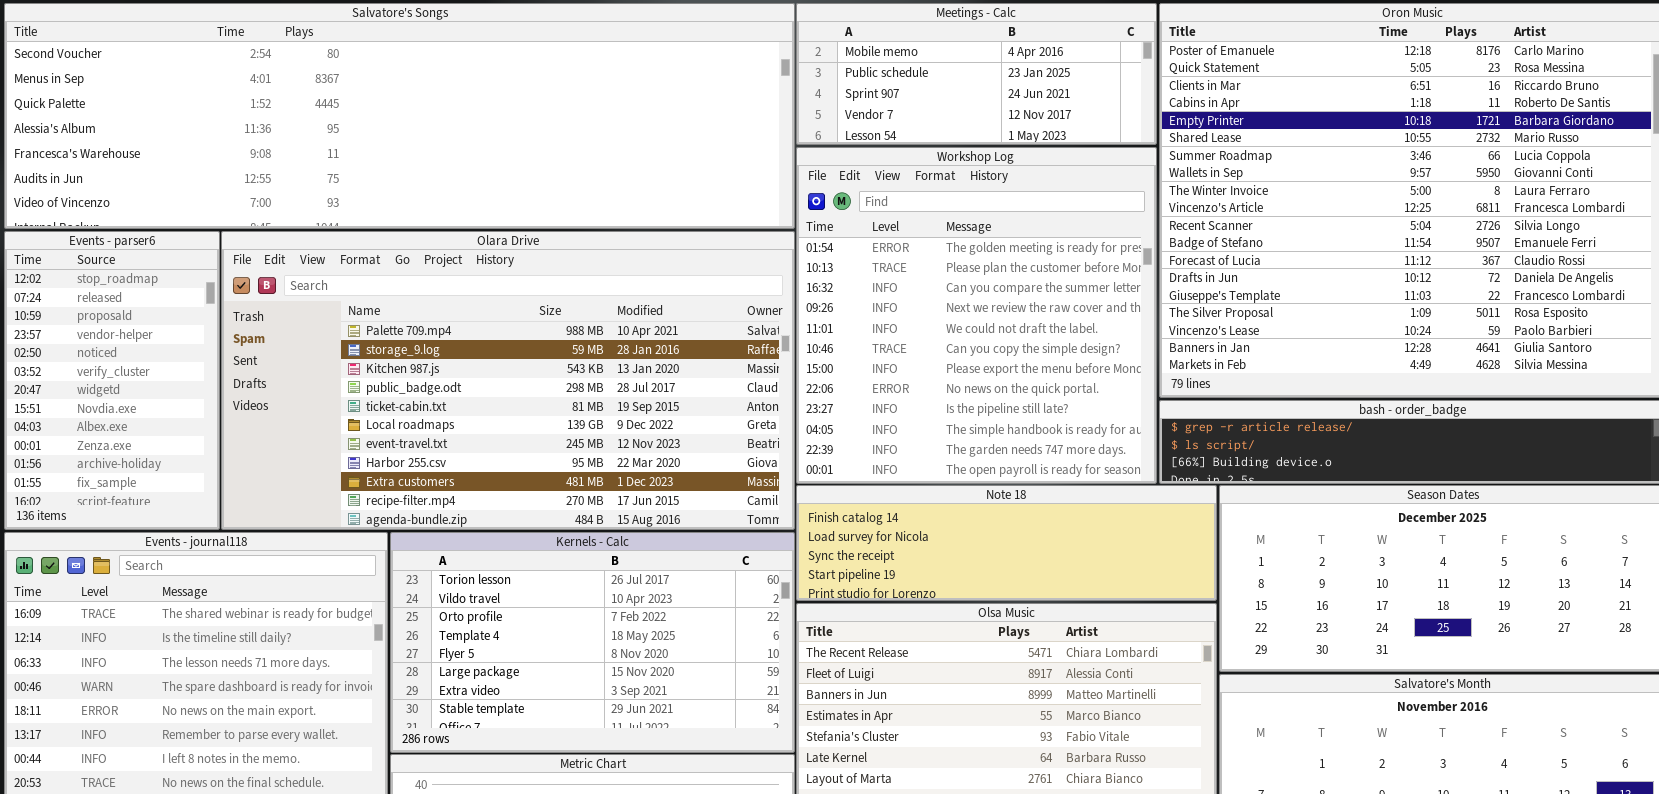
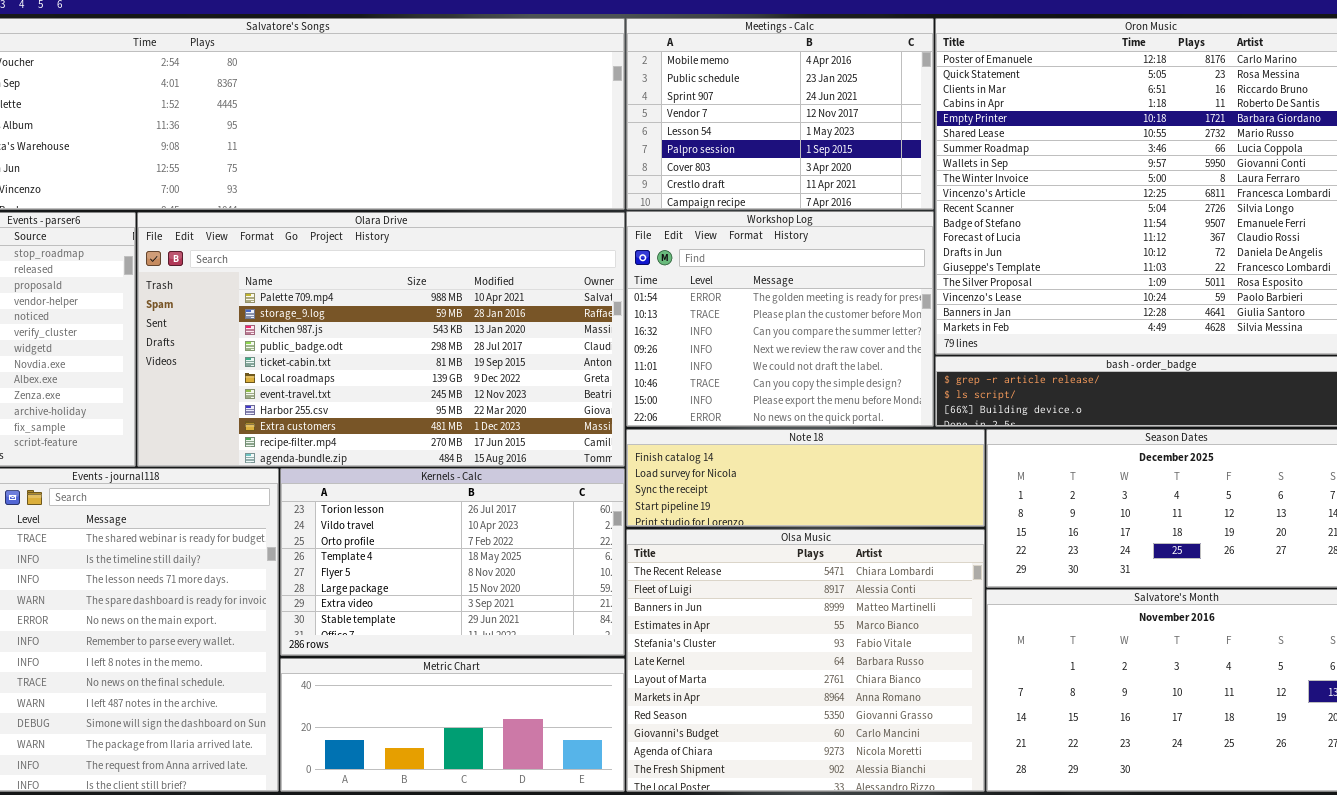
Meetings - Calc: [796,3,1157,145] -> [626,18,934,210], resized
Workshop Log: [796,147,1157,484] -> [626,211,934,427], resized

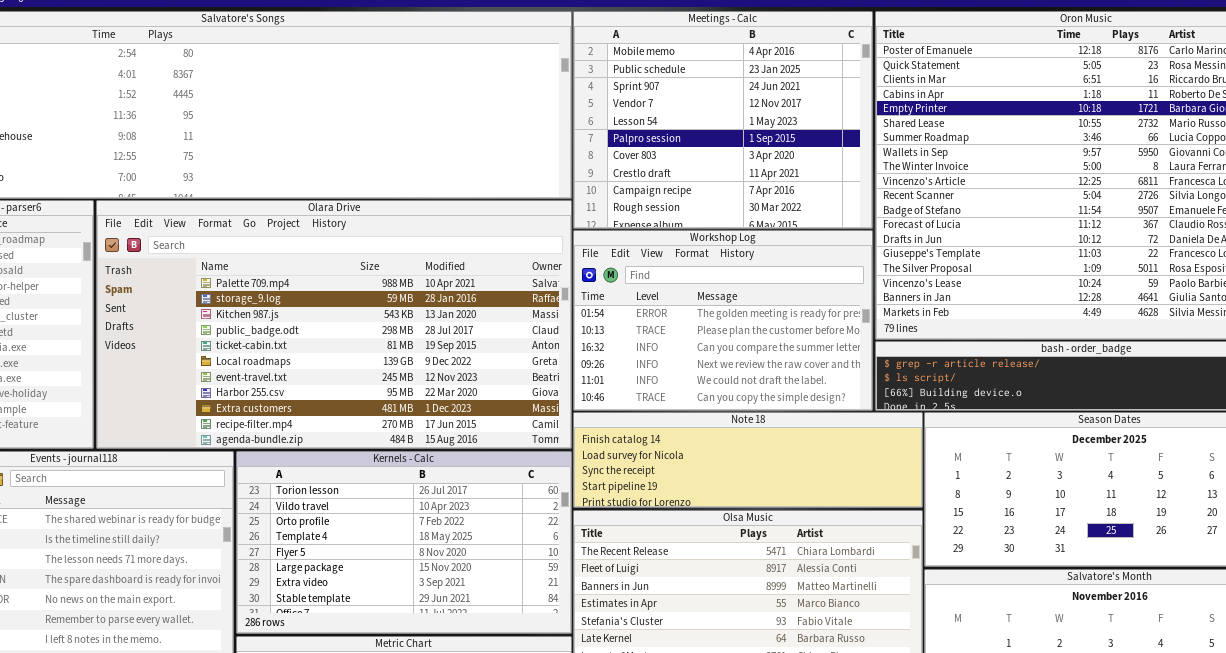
Meetings - Calc: [626,18,934,210] -> [573,11,873,229], resized
Workshop Log: [626,211,934,427] -> [573,230,873,411], resized

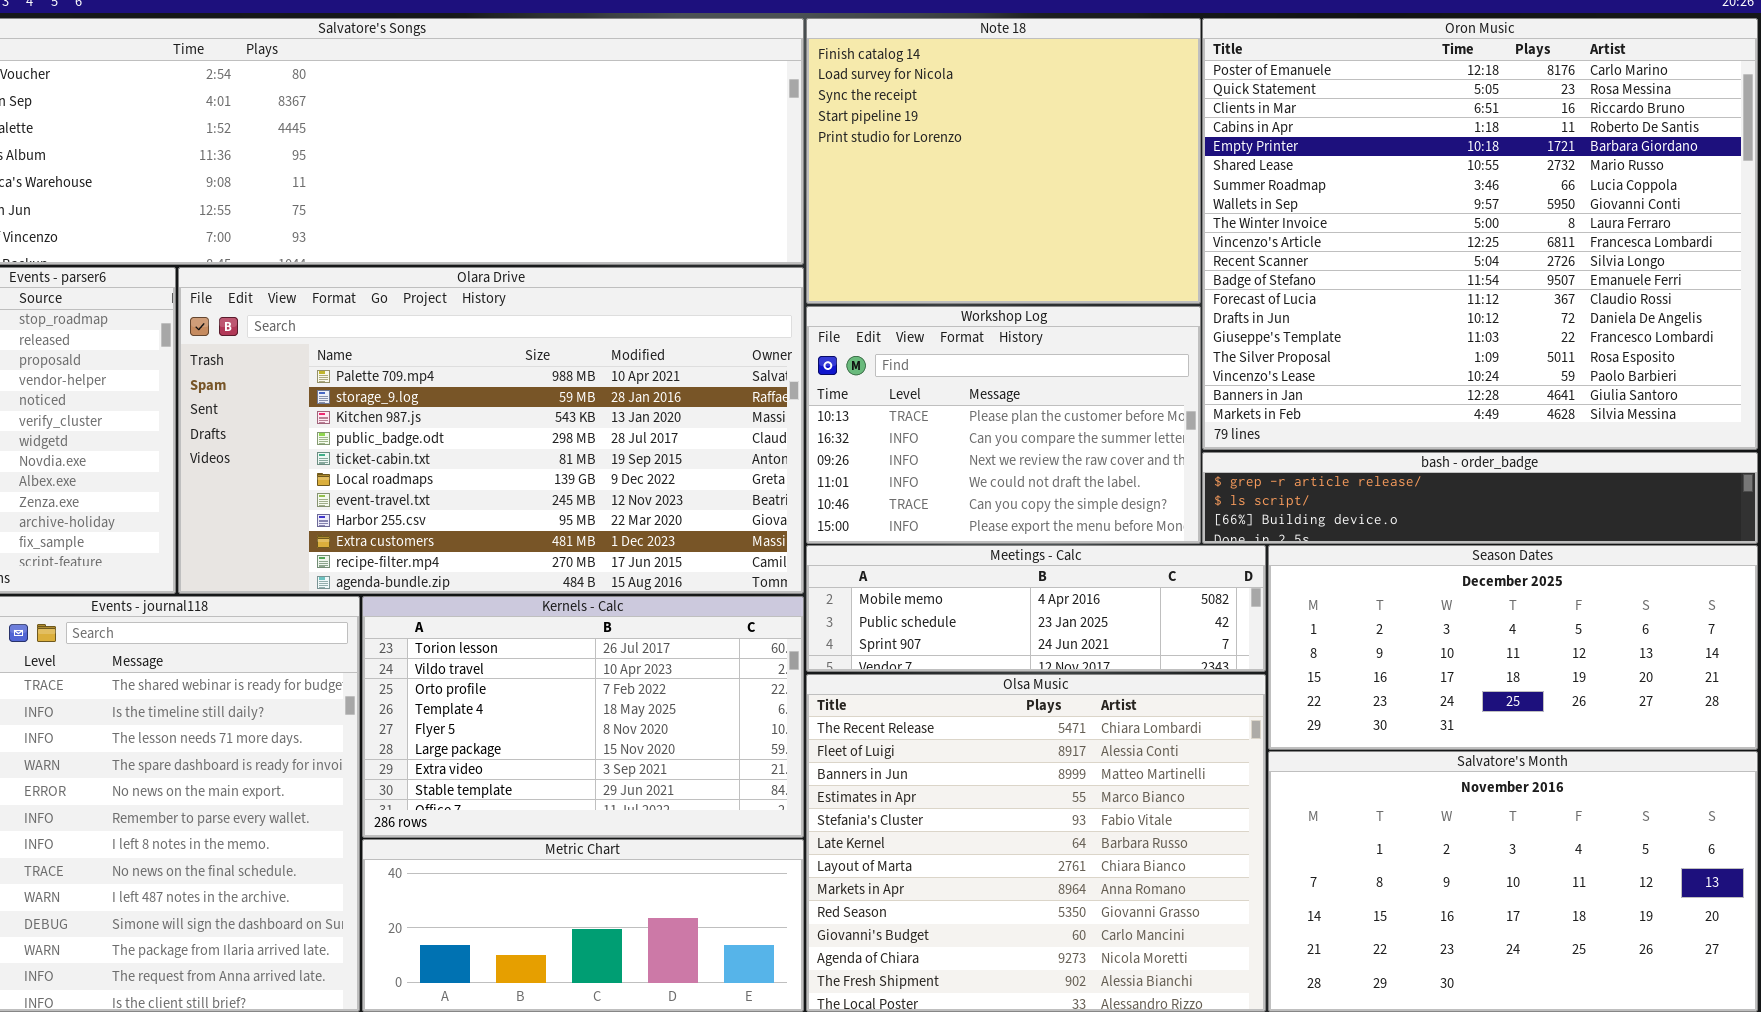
Meetings - Calc: [573,11,873,229] -> [806,545,1266,672], moved, resized
Workshop Log: [573,230,873,411] -> [806,306,1201,544], scrolled down 1 row
Note 18: [573,412,923,508] -> [806,18,1201,304], moved, resized

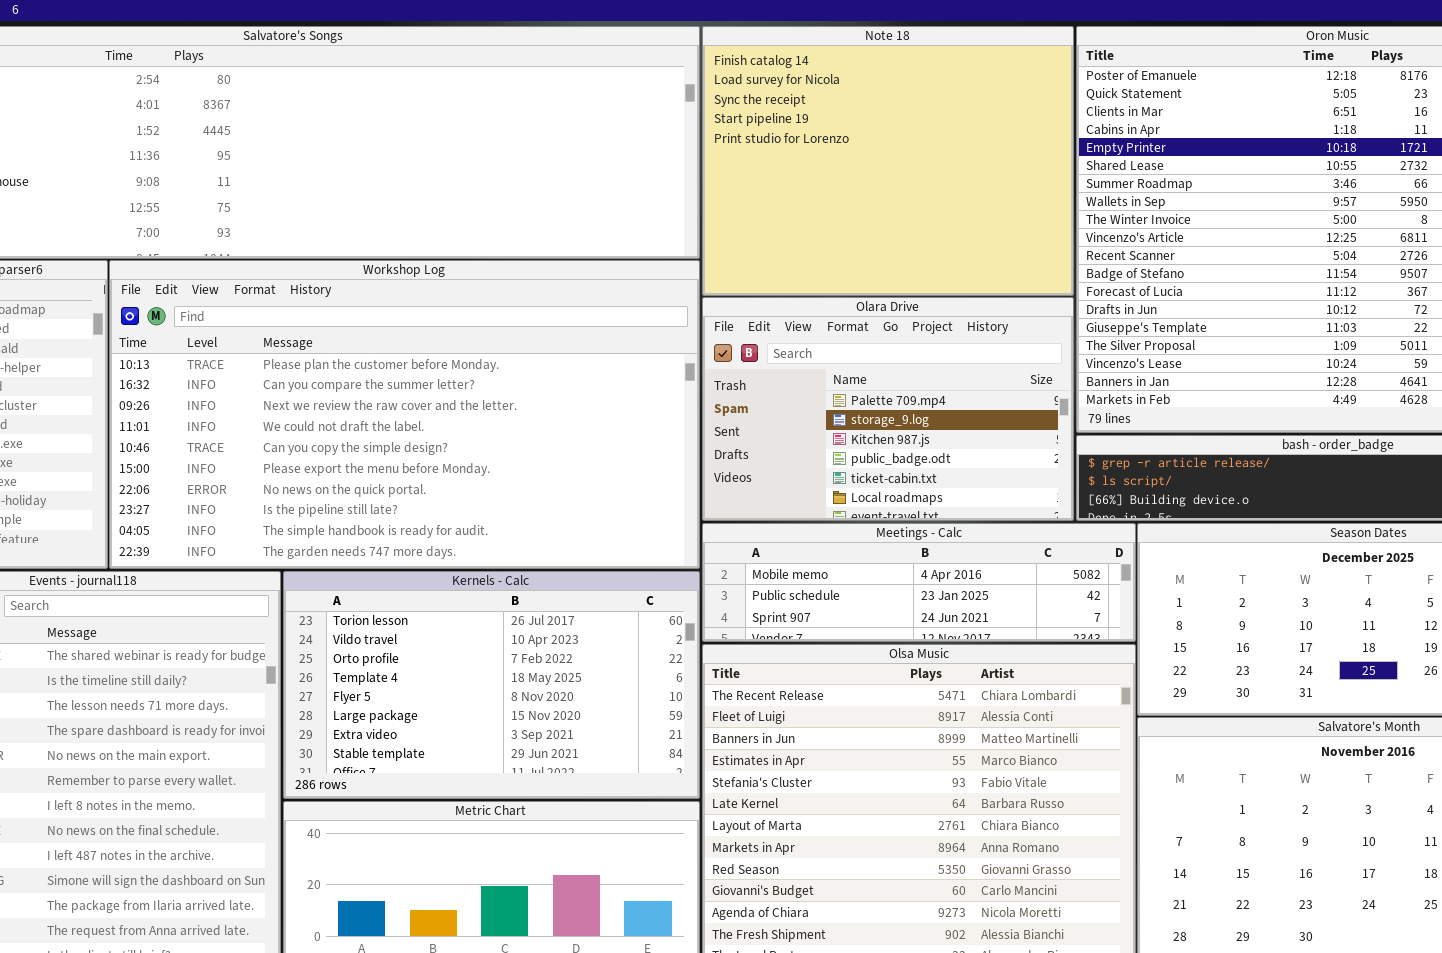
Olara Drive: [178,267,804,594] -> [702,297,1074,521], moved, resized
Workshop Log: [806,306,1201,544] -> [109,260,700,569], moved, resized

